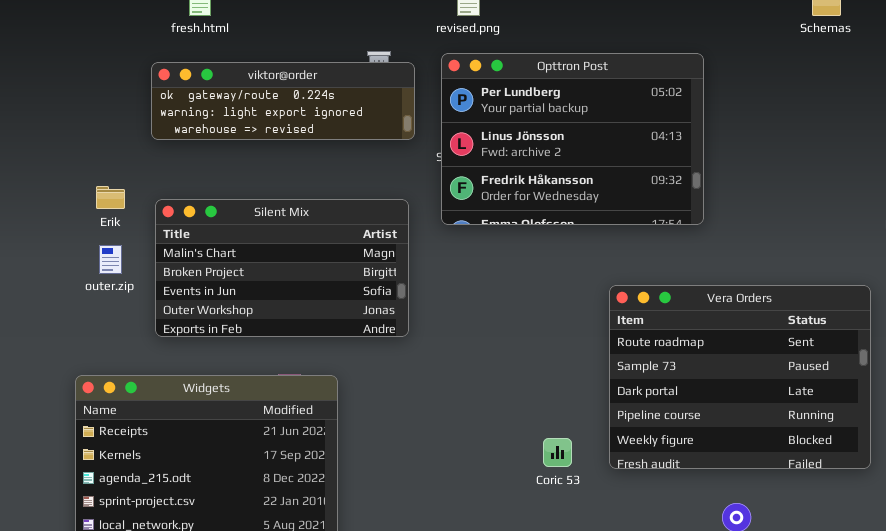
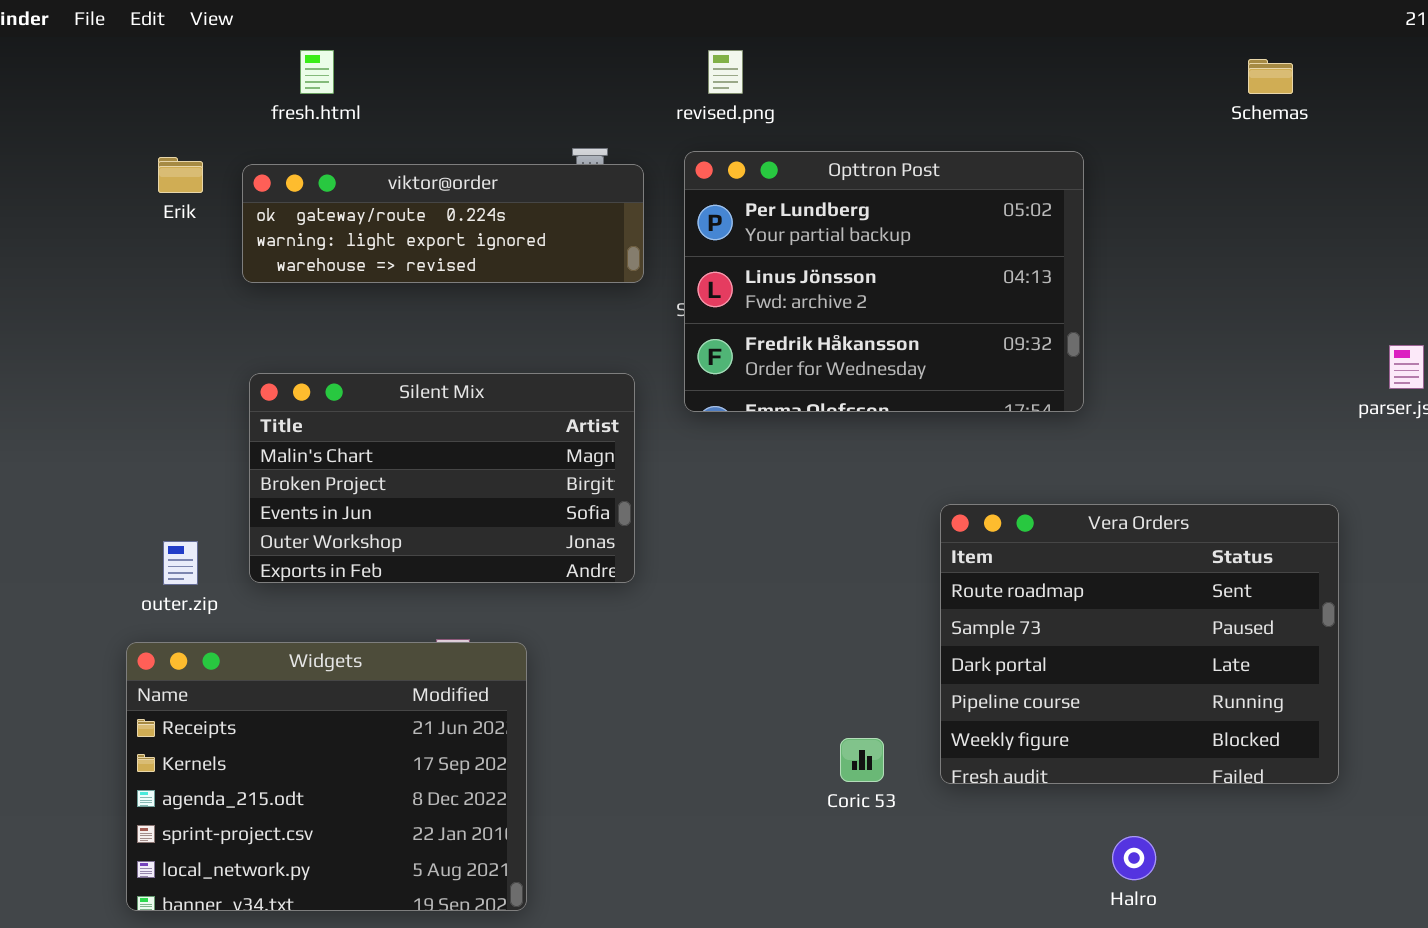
Erik: [96,186,125,209] -> [158,157,203,193], moved
outer.zip: [99,245,122,274] -> [163,541,198,585], moved

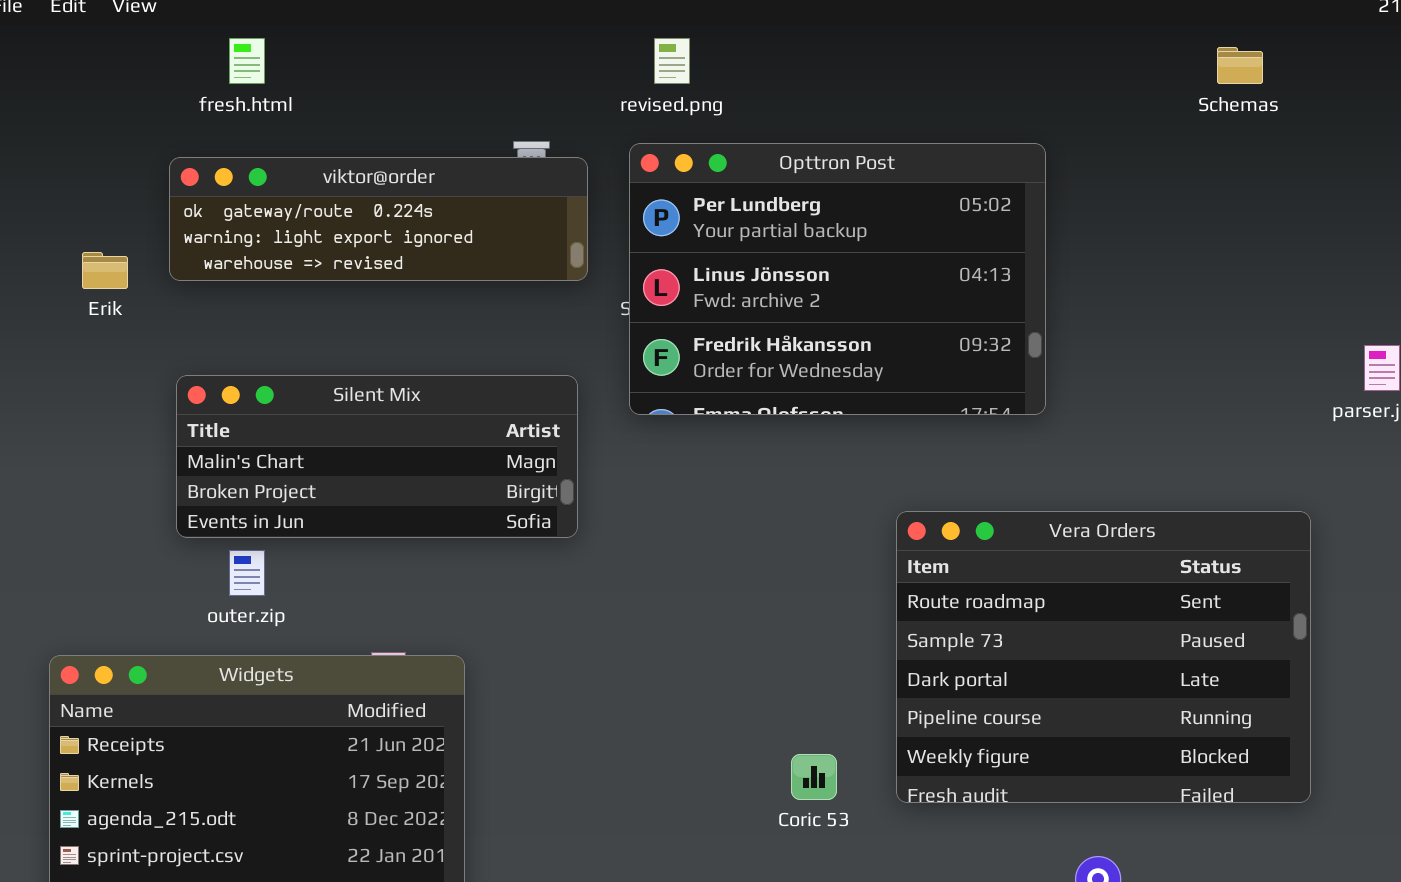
Erik: [158,157,203,193] -> [82,252,128,289], moved
Silent Mix: [249,373,635,583] -> [176,375,578,538], resized
outer.zip: [163,541,198,585] -> [229,550,265,596], moved

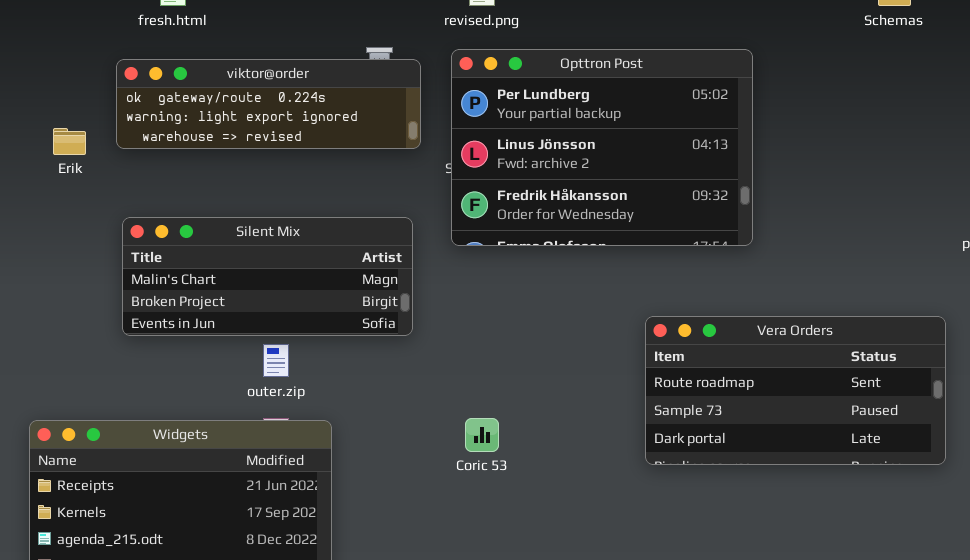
Vera Orders: [896,511,1311,803] -> [645,316,946,465], resized
outer.zip: [229,550,265,596] -> [263,344,289,377], moved
Coric 53: [791,754,837,800] -> [465,418,499,452], moved

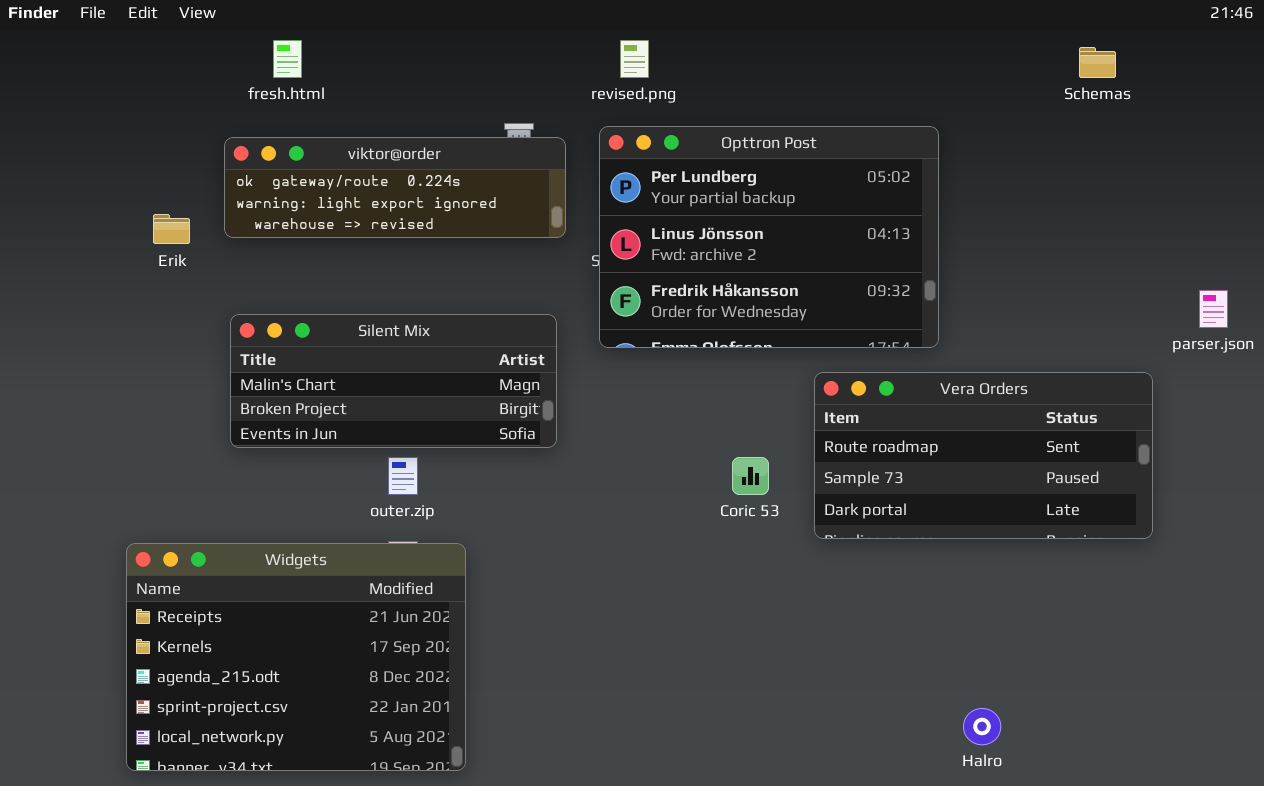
Vera Orders: [645,316,946,465] -> [814,372,1153,539], moved
Coric 53: [465,418,499,452] -> [732,457,769,495], moved

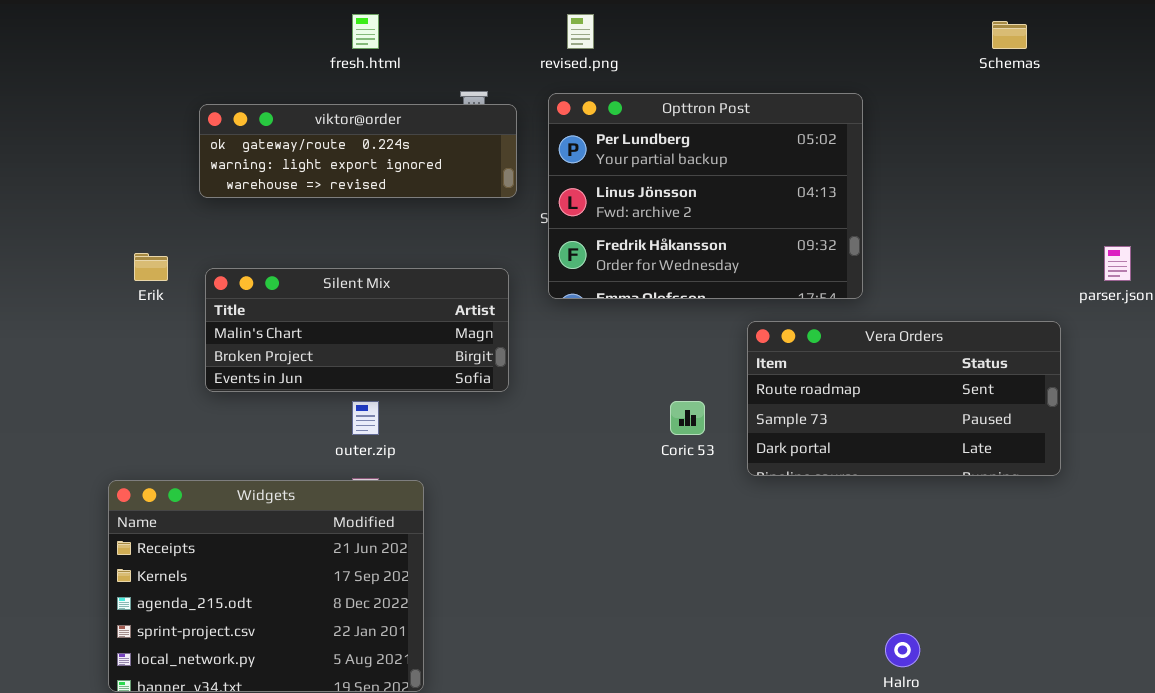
fresh.html: [273,40,302,78] -> [352,14,379,49], moved
Erik: [153,214,190,244] -> [134,253,168,281], moved

